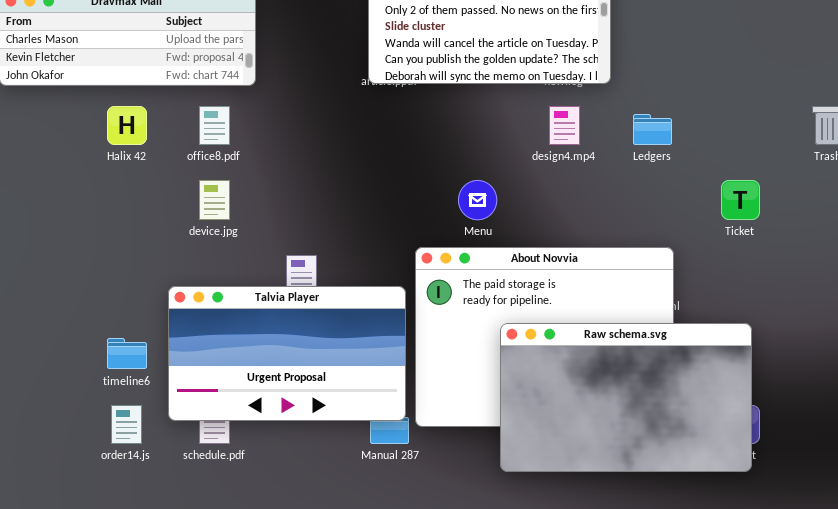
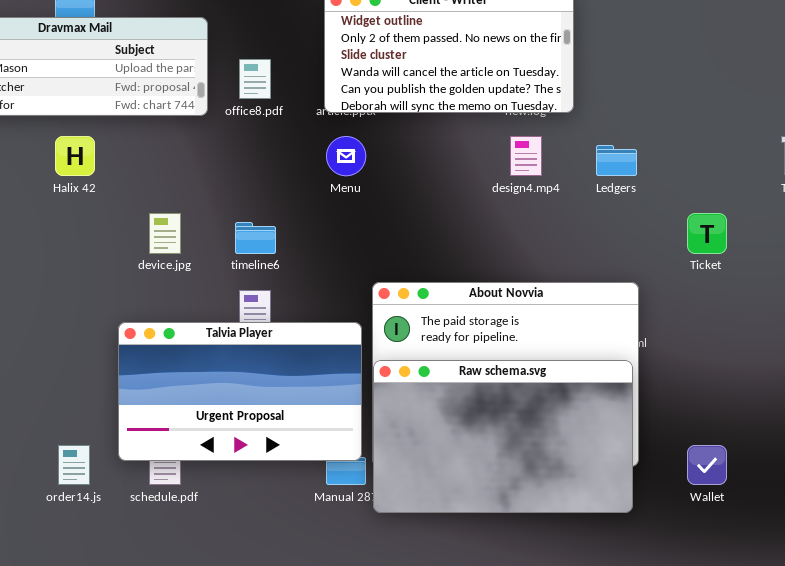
office8.pdf: [199,106,230,145] -> [239,59,271,99], moved
Menu: [458,180,497,220] -> [326,136,366,176], moved
Raw schema.svg: [500,323,752,472] -> [373,360,633,513], moved
timeline6: [107,338,147,369] -> [235,222,276,254], moved

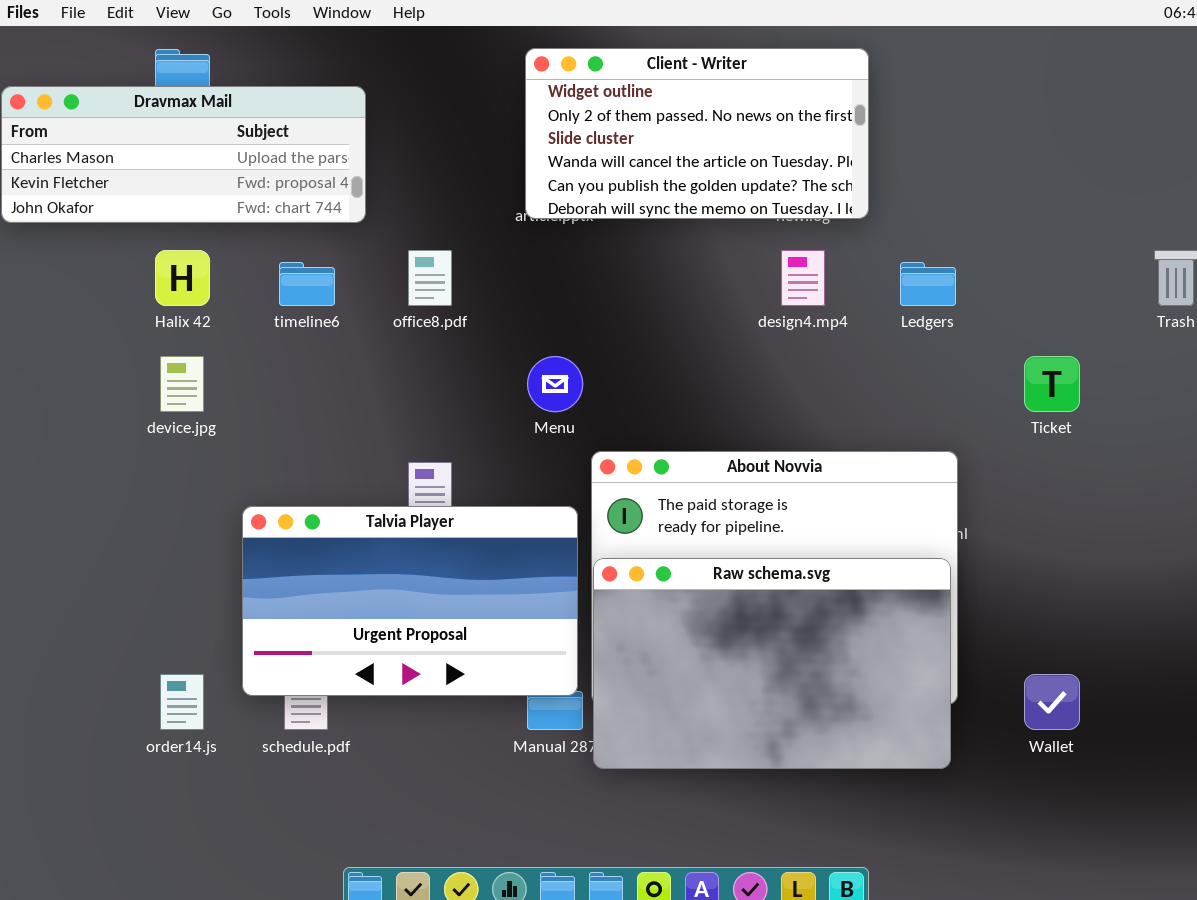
office8.pdf: [239,59,271,99] -> [408,250,452,306], moved
Menu: [326,136,366,176] -> [527,356,583,412], moved
device.jpg: [149,213,181,254] -> [160,356,204,412], moved
timeline6: [235,222,276,254] -> [279,262,335,306], moved

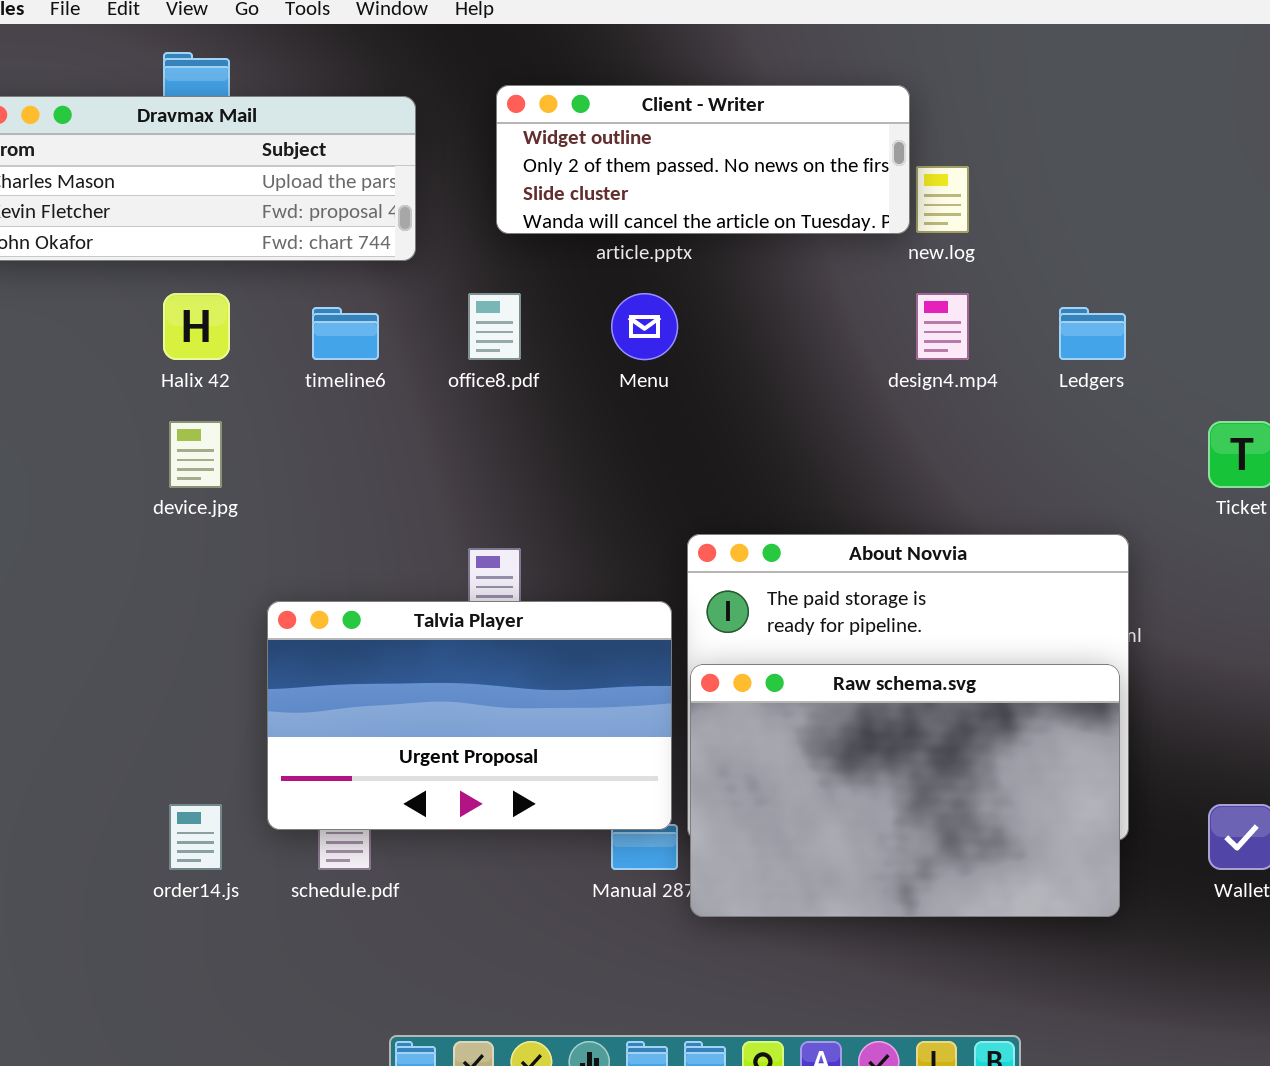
Client - Writer: [525,48,869,219] -> [496,85,910,234], moved, resized
Menu: [527,356,583,412] -> [611,293,678,360], moved

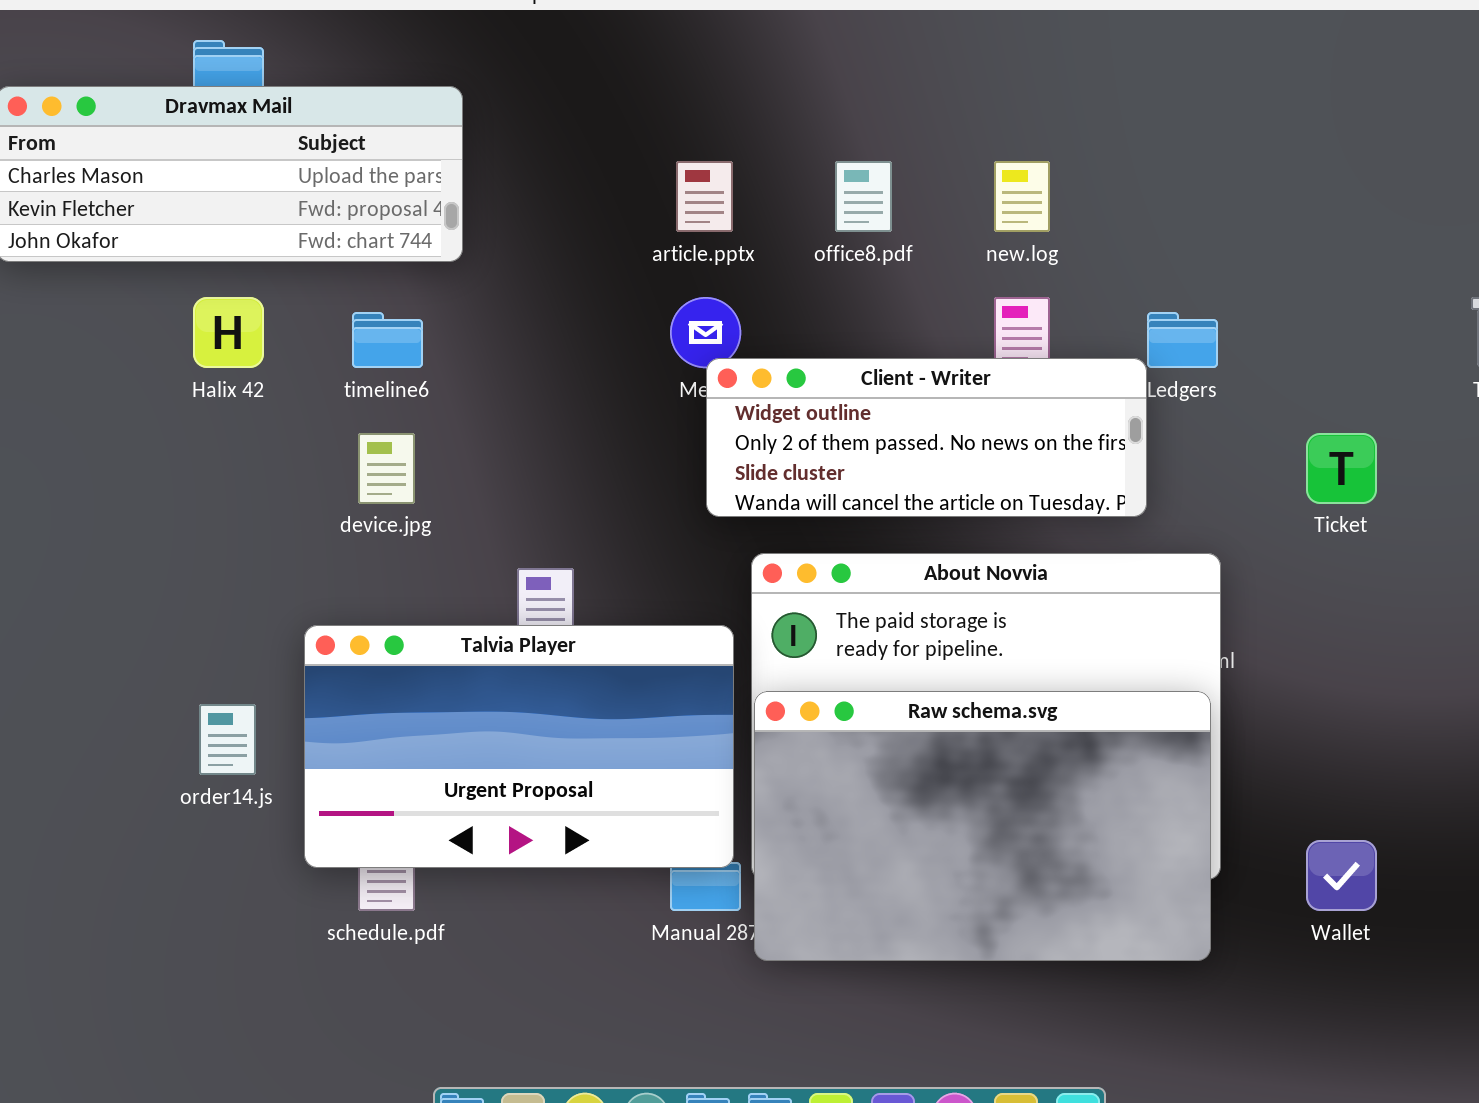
Client - Writer: [496,85,910,234] -> [706,358,1147,517], moved
office8.pdf: [468,293,521,360] -> [835,161,892,232], moved
device.jpg: [169,421,222,488] -> [358,433,415,504], moved
order14.js: [169,804,222,870] -> [199,704,256,775], moved

